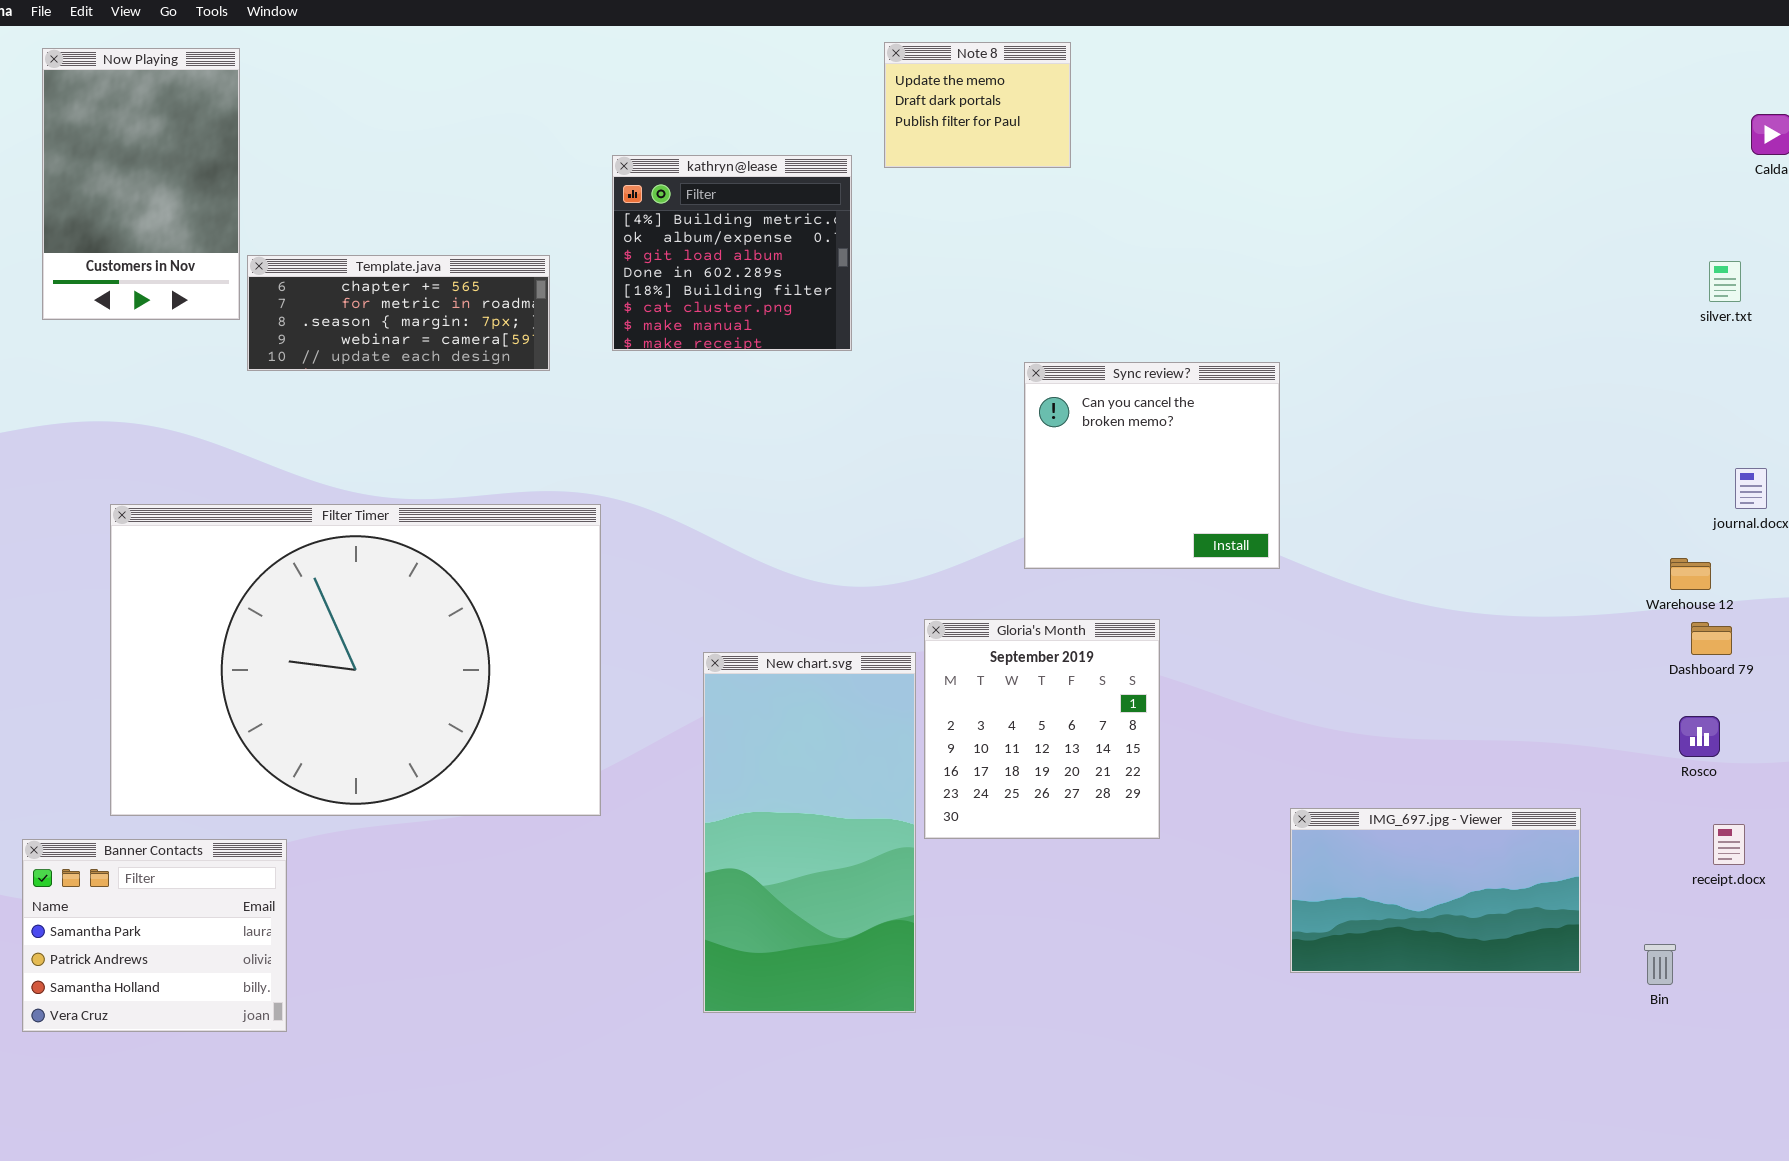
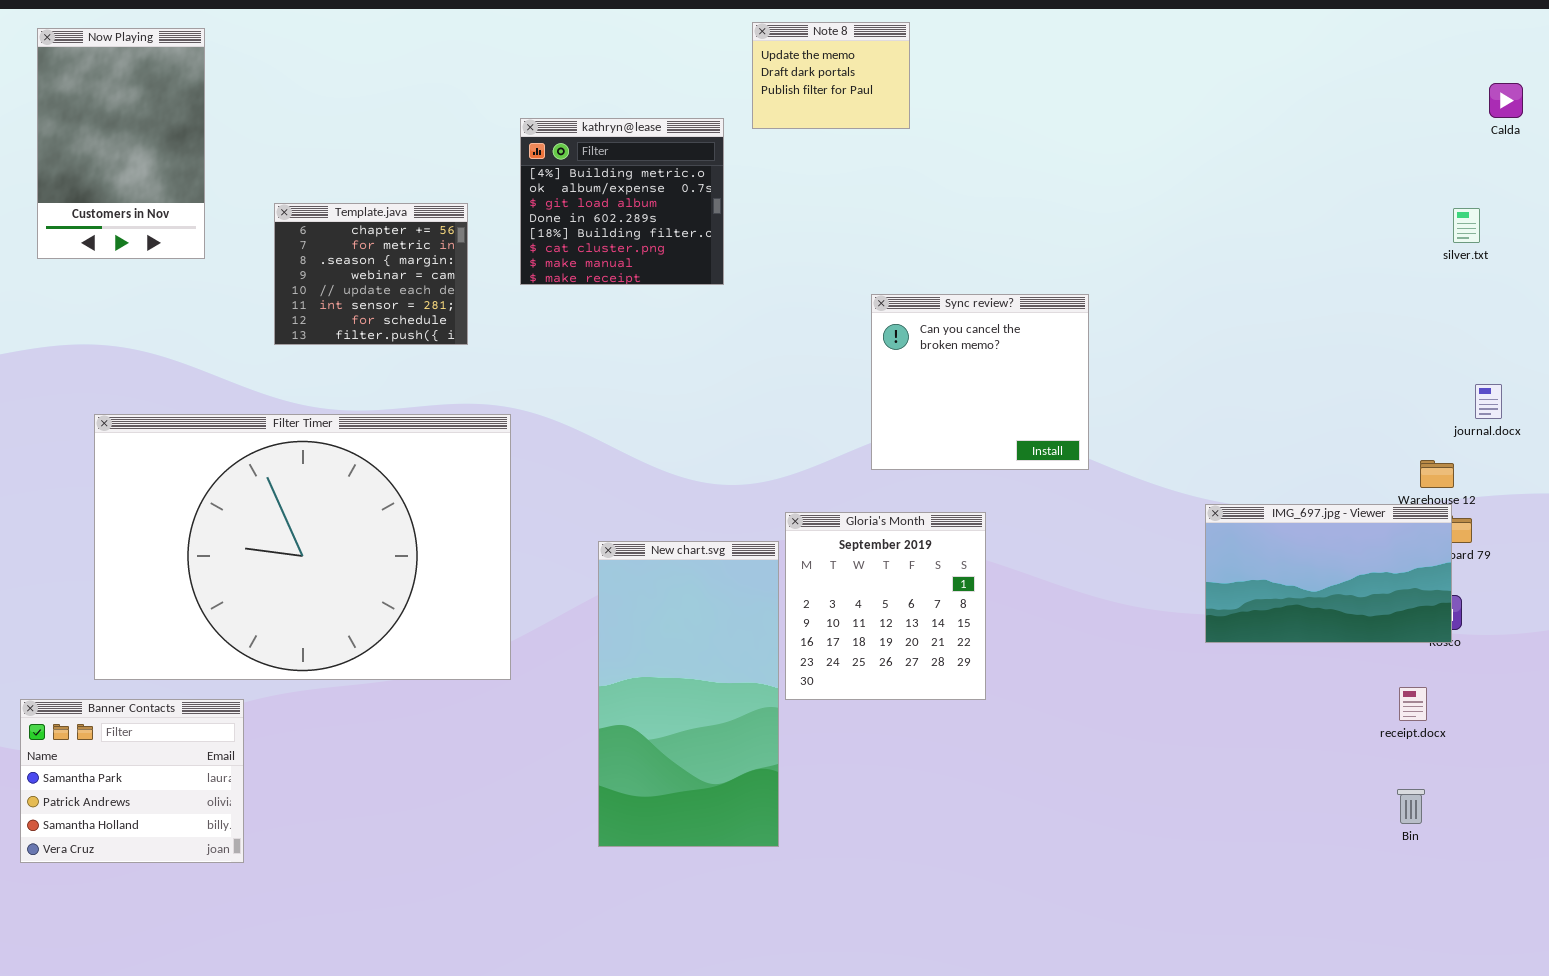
Template.java: [247,255,550,371] -> [274,203,468,345], resized
IMG_697.jpg - Viewer: [1290,808,1581,973] -> [1205,504,1452,643], moved
receipt.docx: [1713,824,1745,865] -> [1399,687,1427,721], moved

